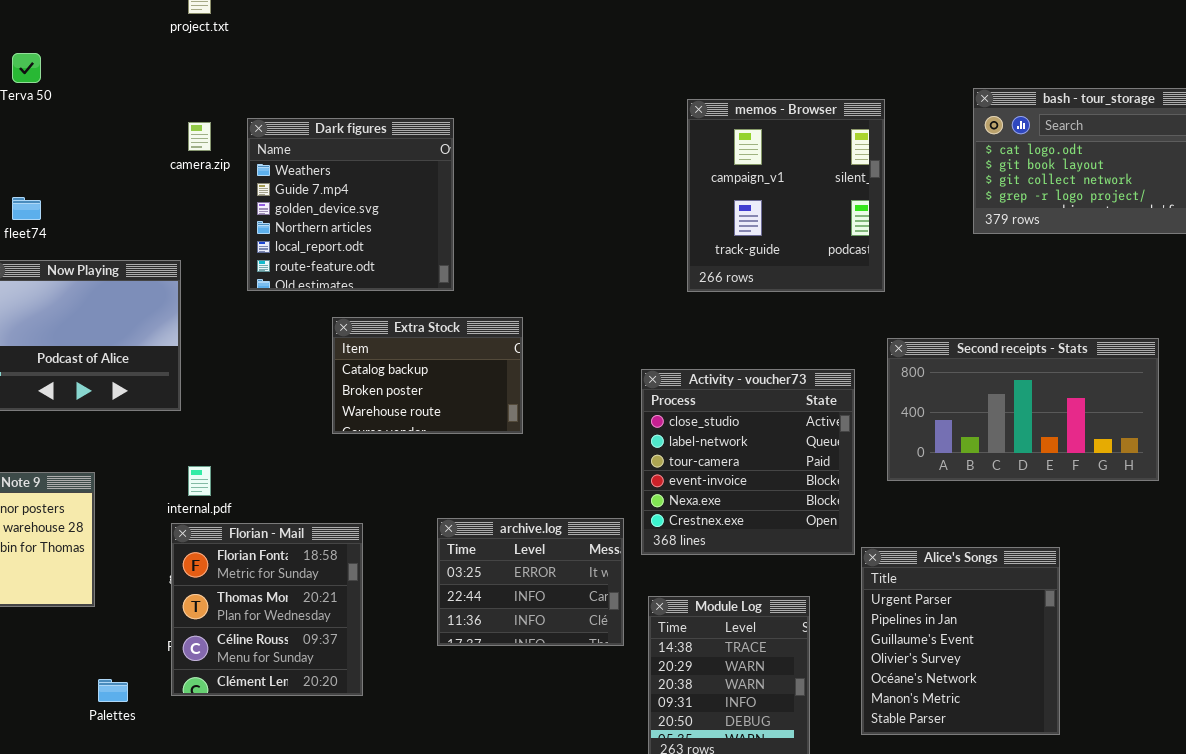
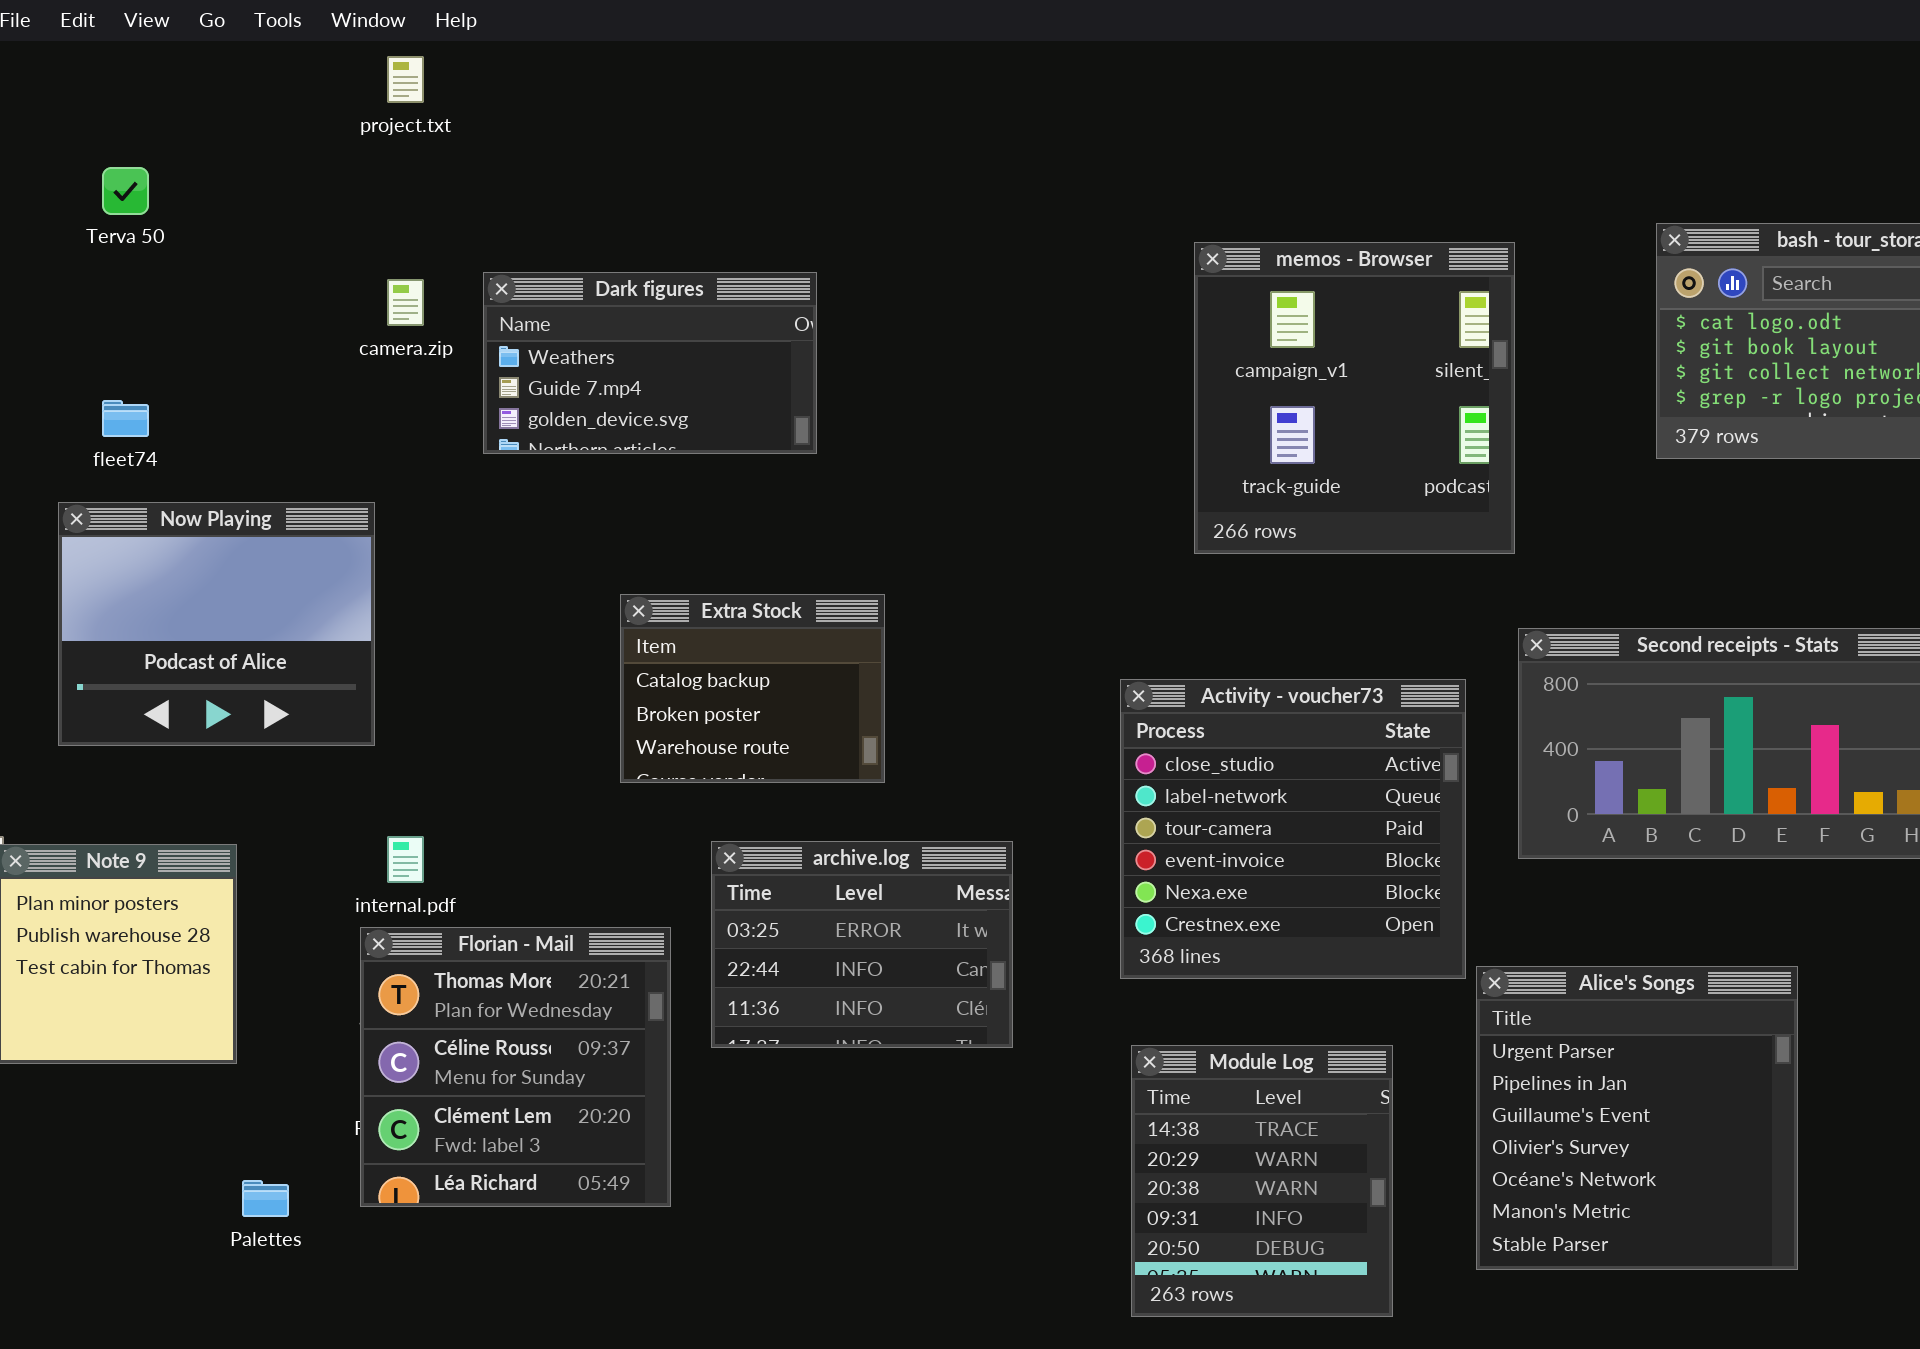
Dark figures: [247,118,454,291] -> [483,272,817,454], resized
Extra Stock: [332,317,523,434] -> [620,594,885,783], resized
archive.log: [437,518,624,646] -> [711,841,1013,1048], moved
Florian - Mail: [171,523,363,696] -> [360,927,671,1207], scrolled down 1 row

